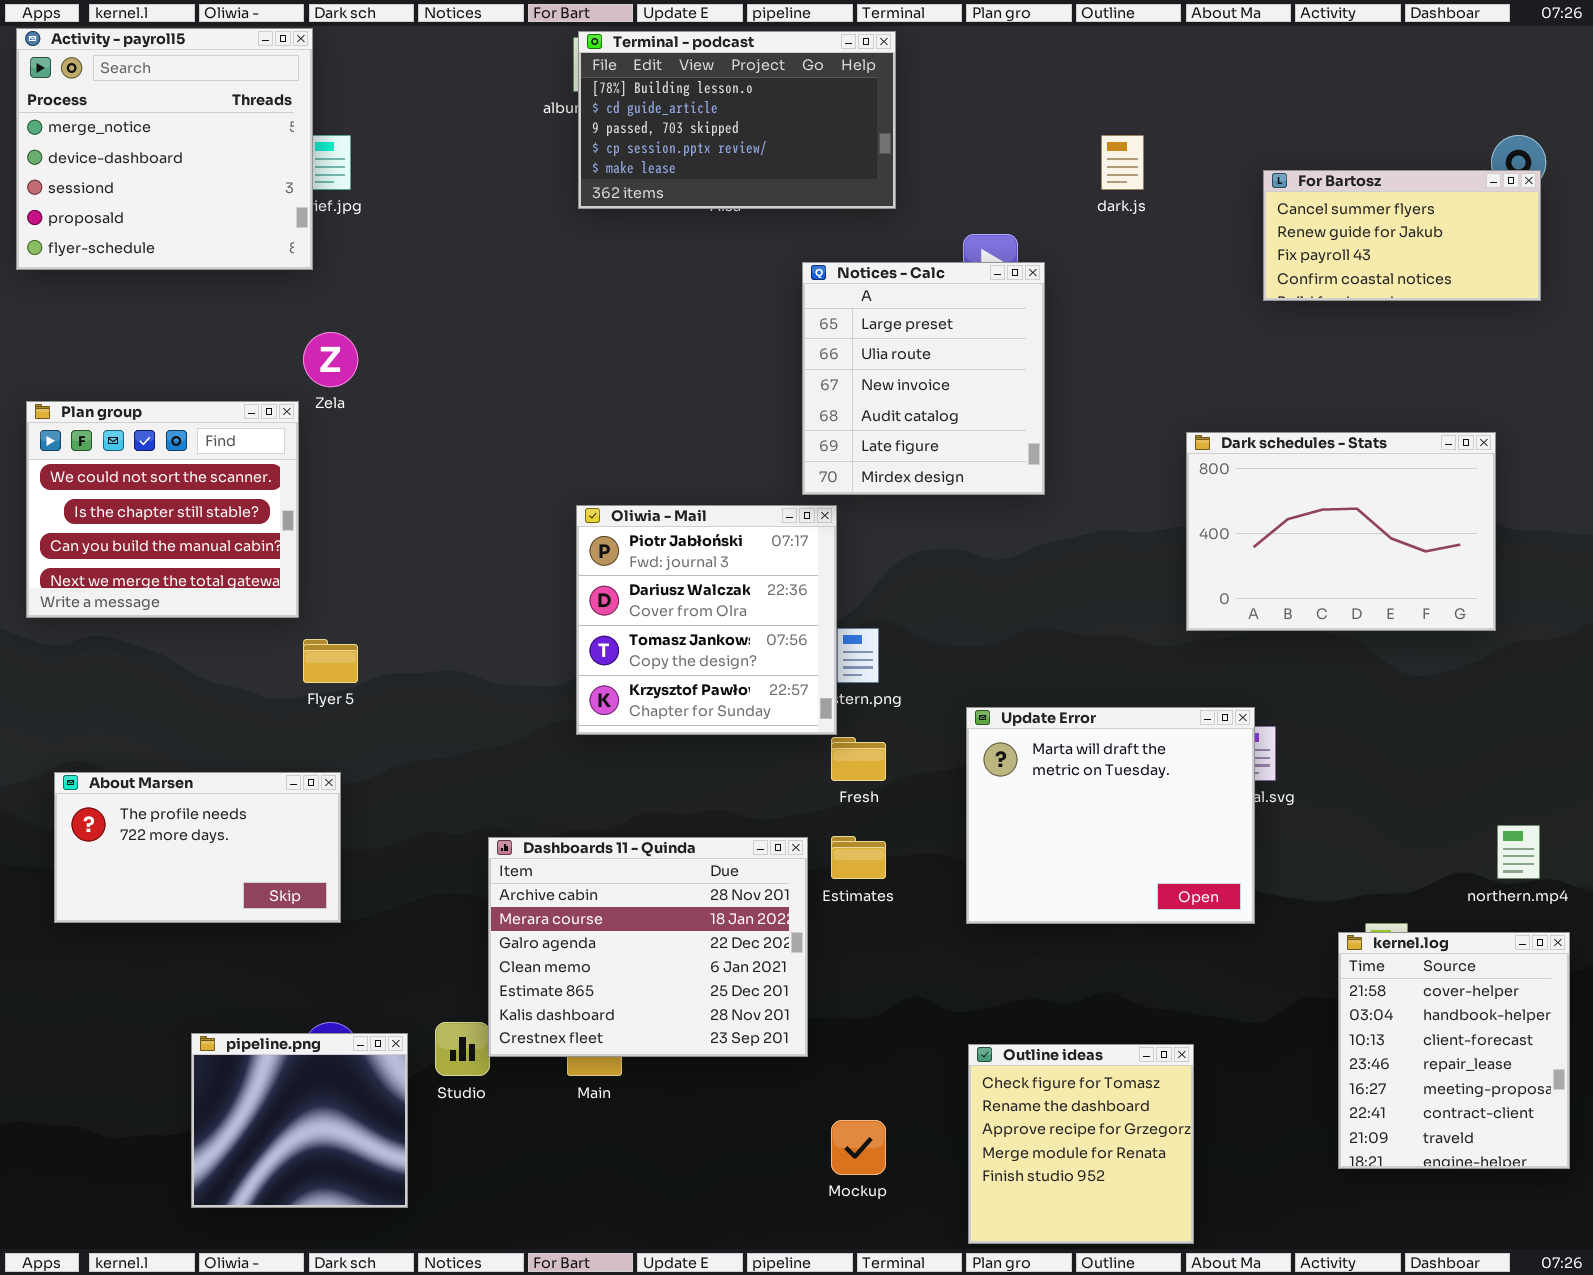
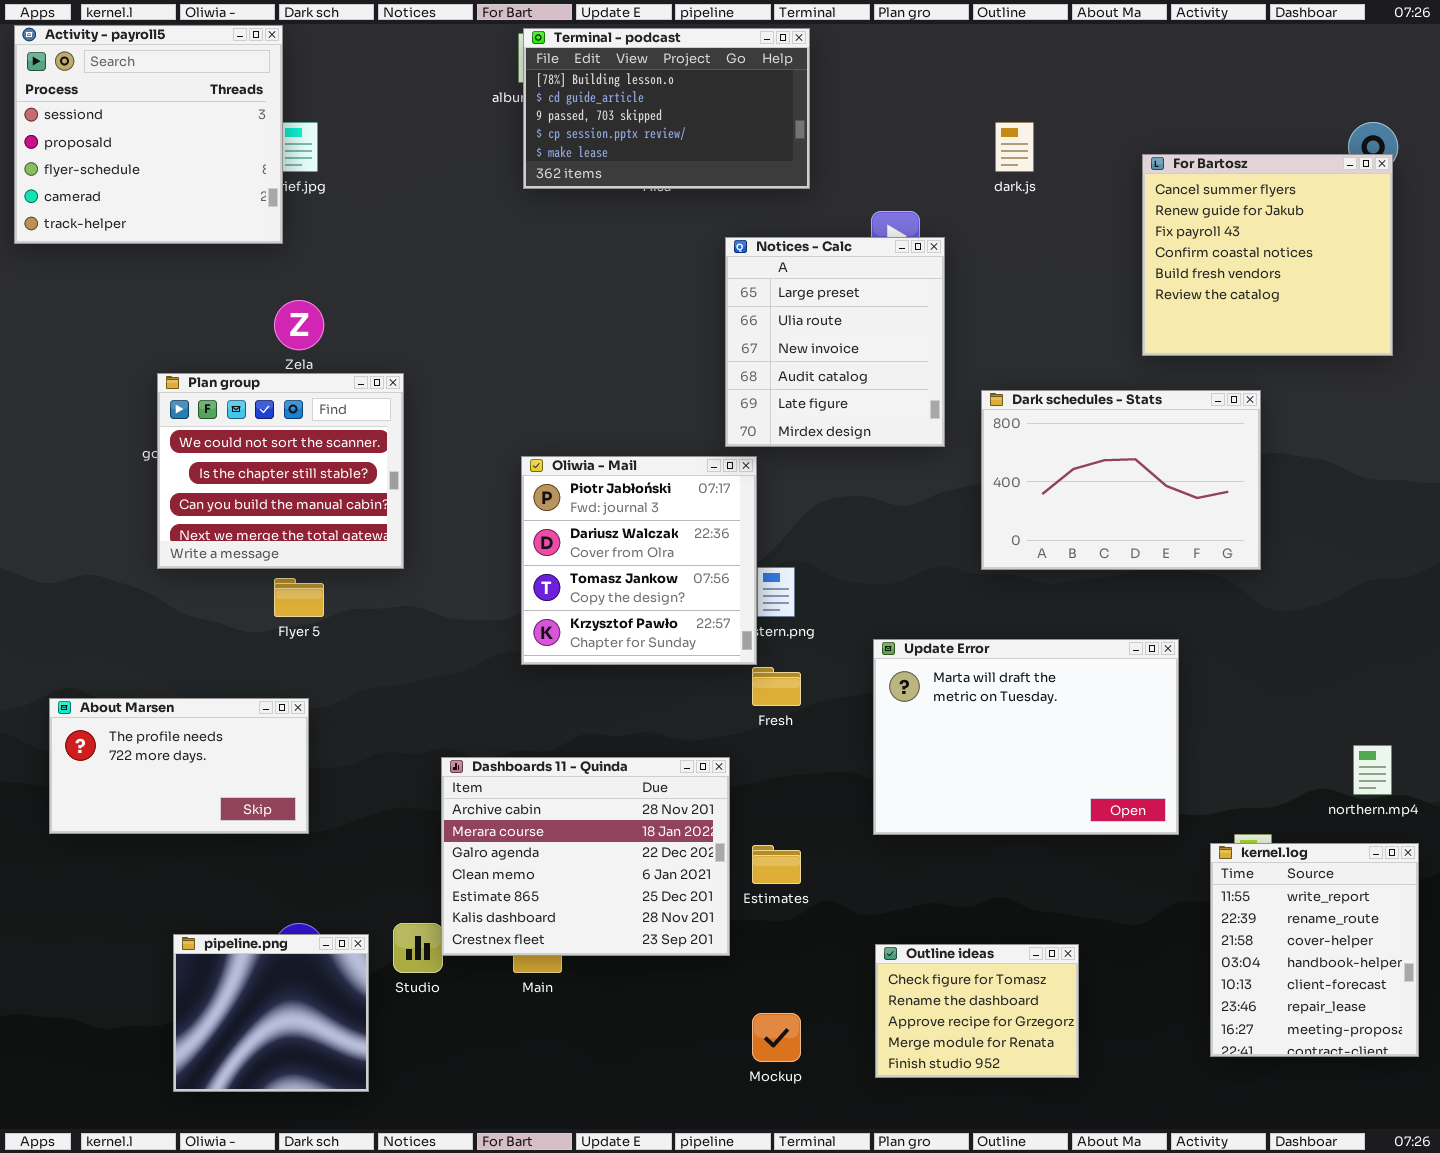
Activity - payroll5: [16,28,313,270] -> [14,25,283,244], scrolled down 2 rows
For Bartosz: [1263,170,1541,301] -> [1142,154,1393,356], resized
Plan group: [26,401,299,618] -> [157,373,404,569], moved
Dark schedules - Stats: [1186,432,1496,631] -> [981,390,1261,570], moved
Update Error: [966,707,1255,924] -> [873,639,1179,835], resized
Estimates: [831,836,886,879] -> [752,845,801,884], moved
kernel.log: [1338,932,1570,1169] -> [1210,843,1419,1057], scrolled up 2 rows
Outline ideas: [968,1044,1194,1244] -> [875,944,1079,1078], resized

